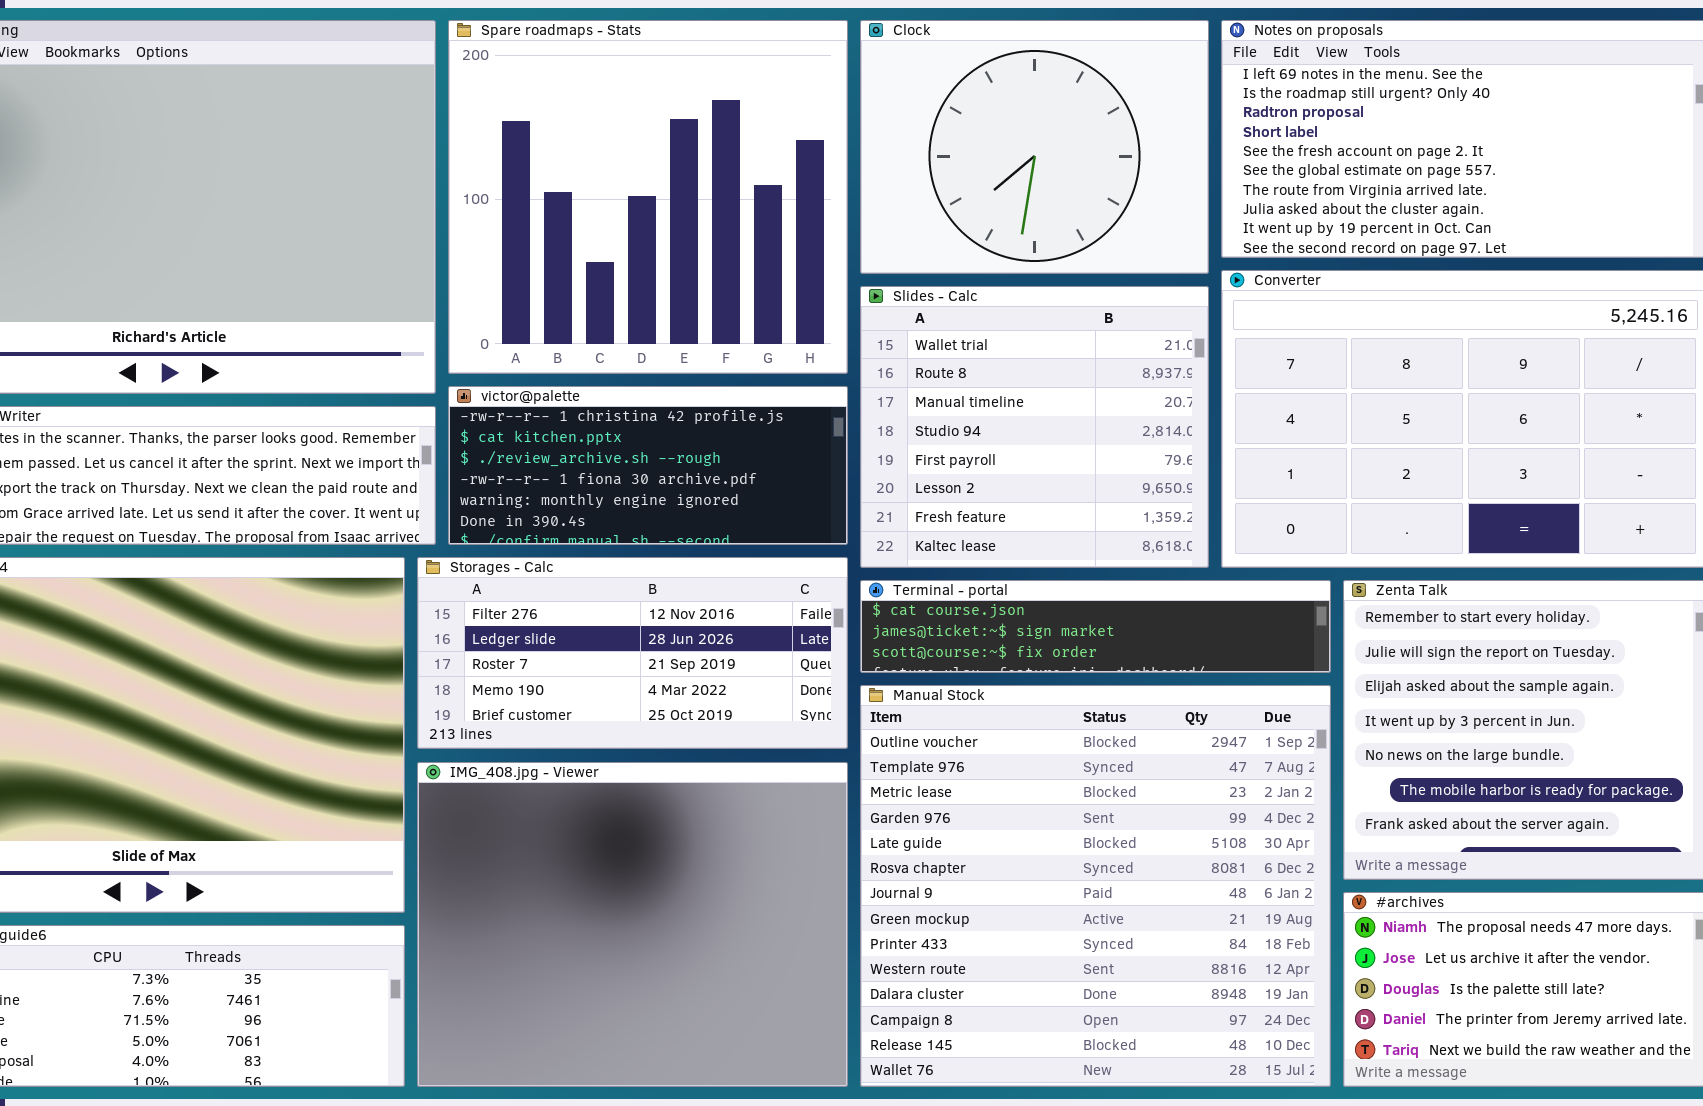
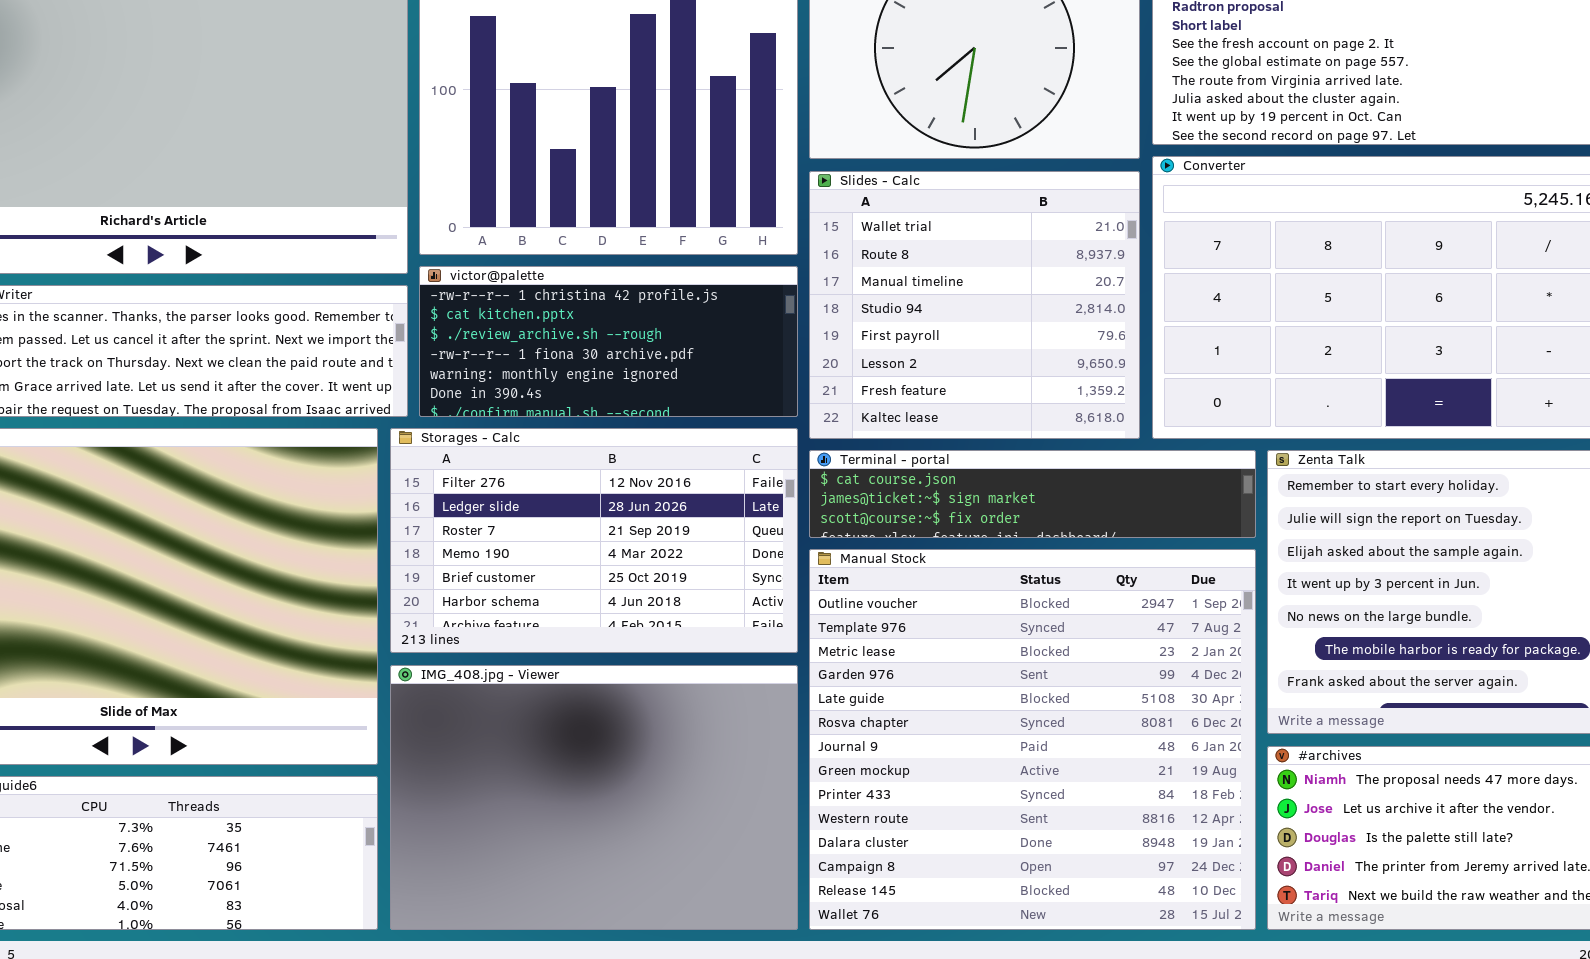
Storages - Calc: [417,557,848,749] -> [390,428,798,653], resized
IMG_408.jpg - Viewer: [417,762,848,1087] -> [390,665,798,930], resized

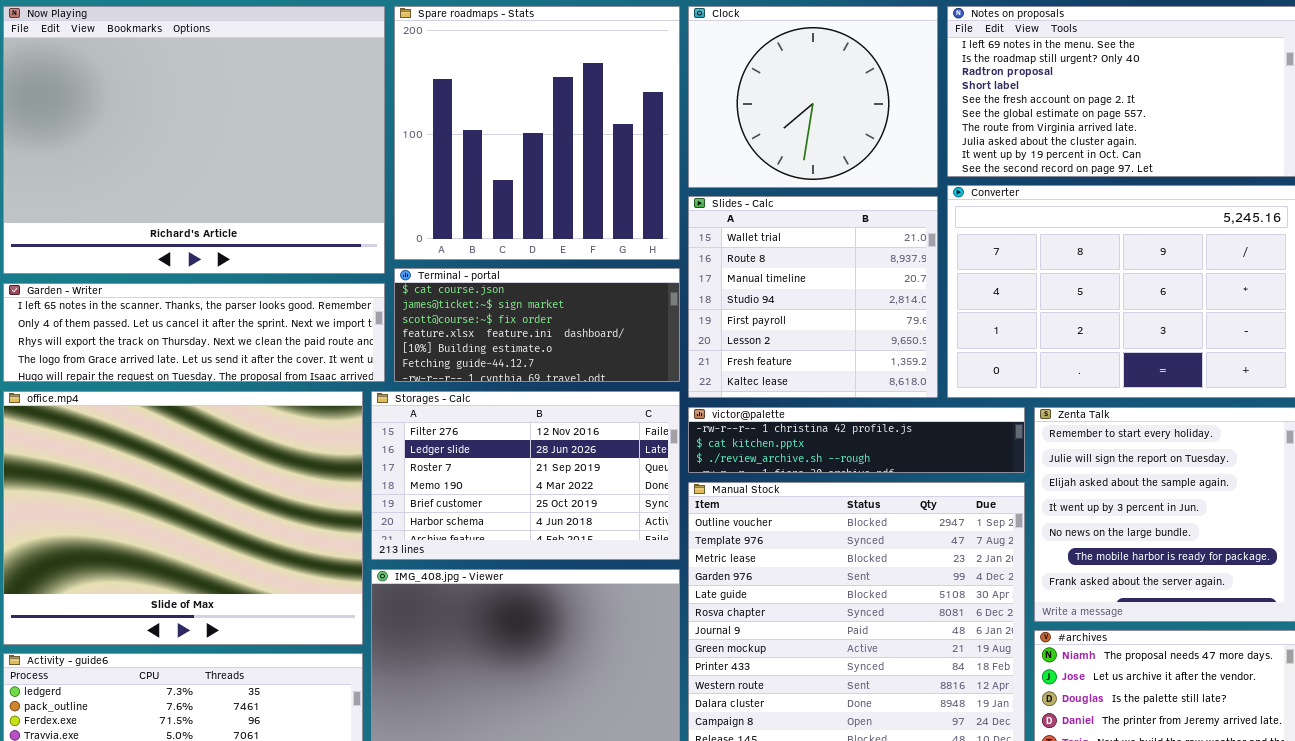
victor@palette: [419,266,798,417] -> [688,407,1025,473], moved, resized
Terminal - portal: [809,450,1256,538] -> [394,268,680,382], moved, resized

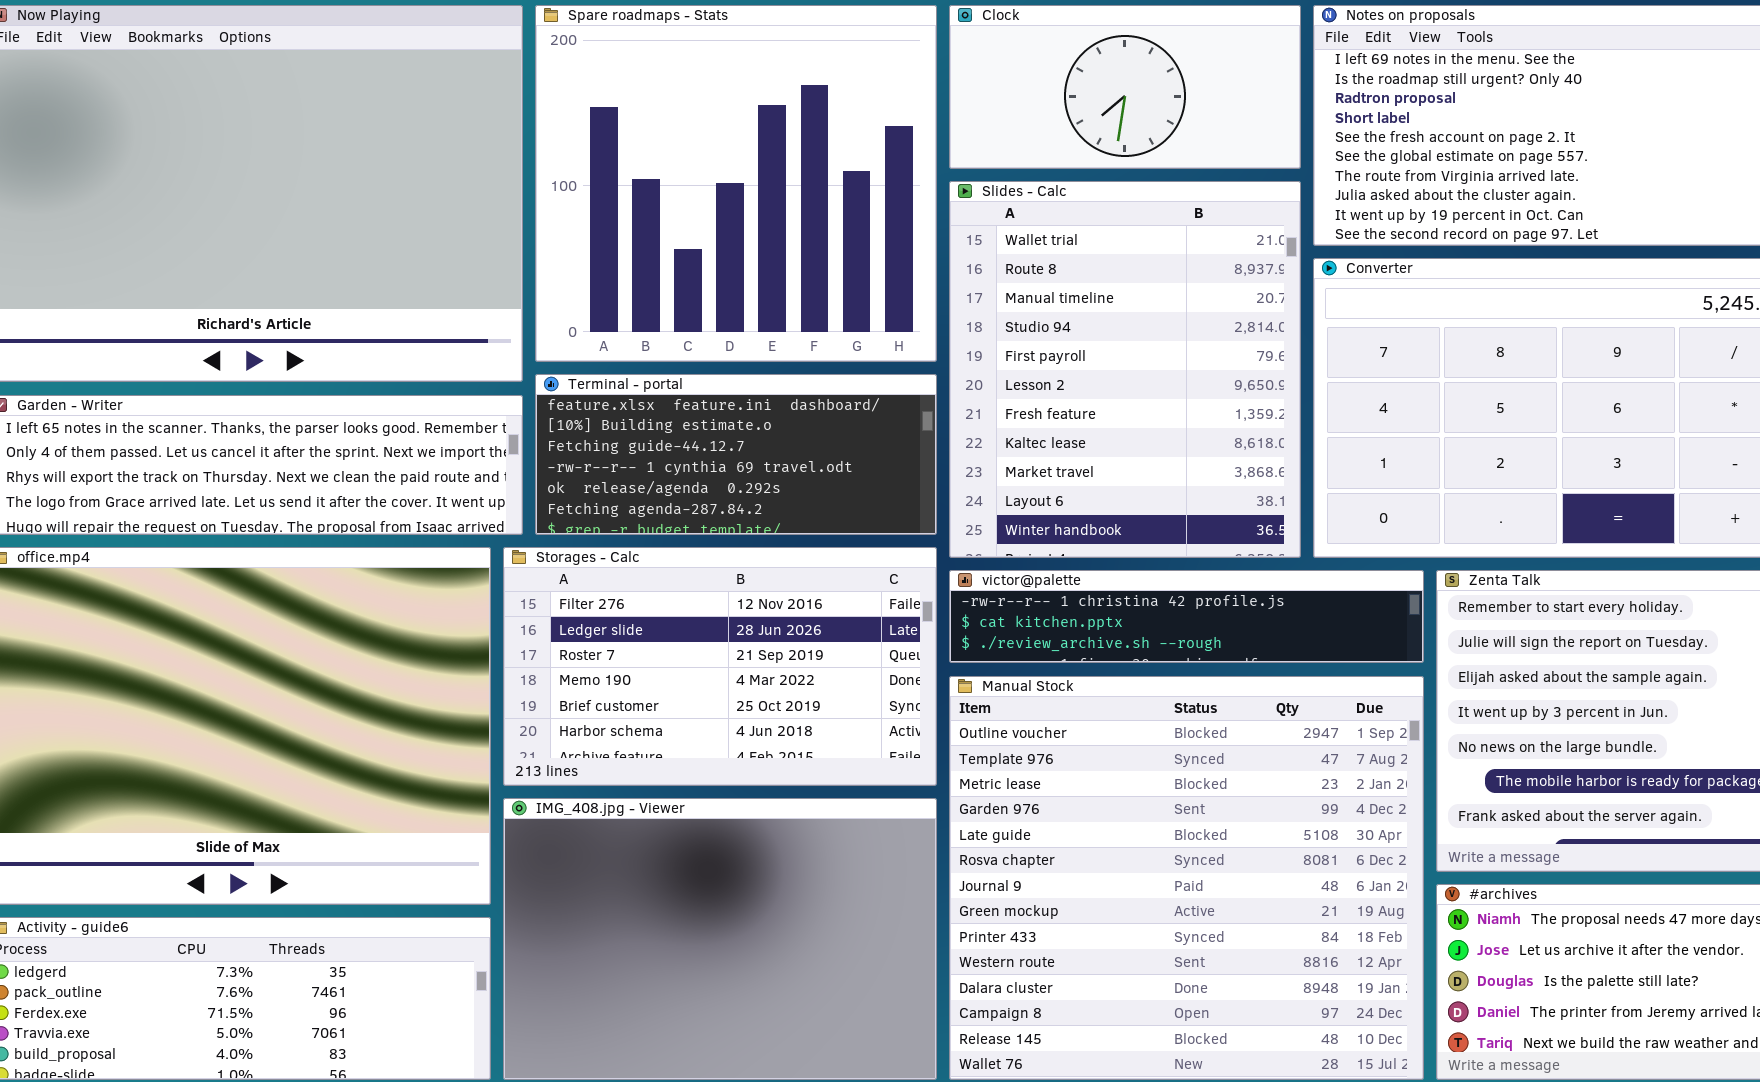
Clock: [688,6,938,188] -> [949,5,1301,169], resized
Slides - Calc: [688,196,938,398] -> [949,181,1301,558], resized
Terminal - portal: [394,268,680,382] -> [535,374,937,535], scrolled down 3 rows

